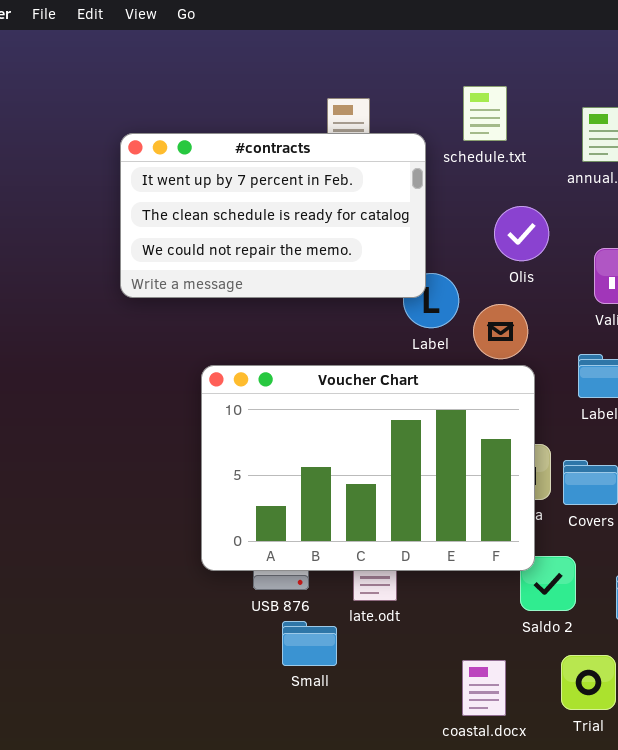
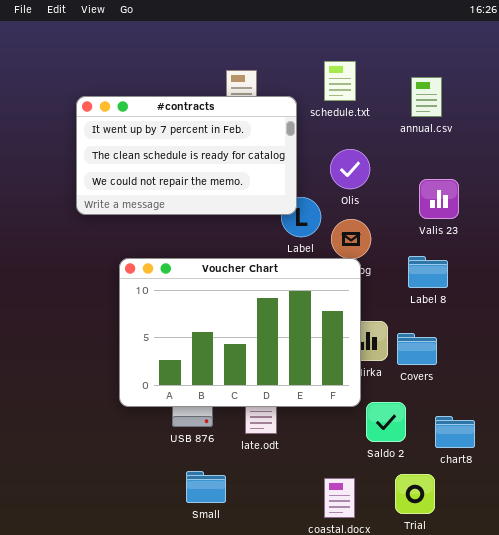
Olis: [494,206,549,261] -> [330,149,370,189], moved
Voucher Chart: [201,365,535,571] -> [119,258,361,407], moved
Small: [282,621,337,666] -> [186,471,226,503], moved

